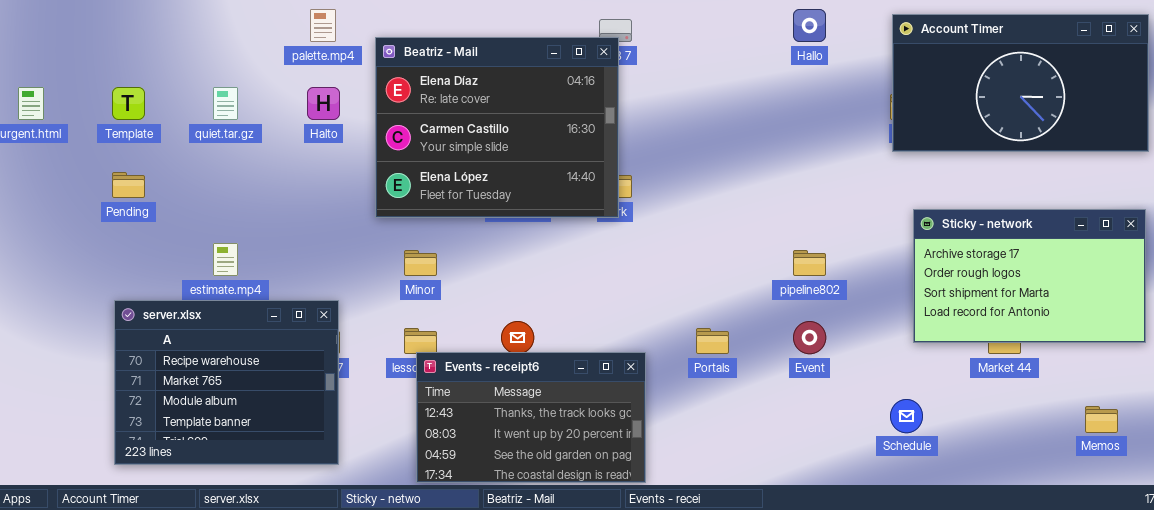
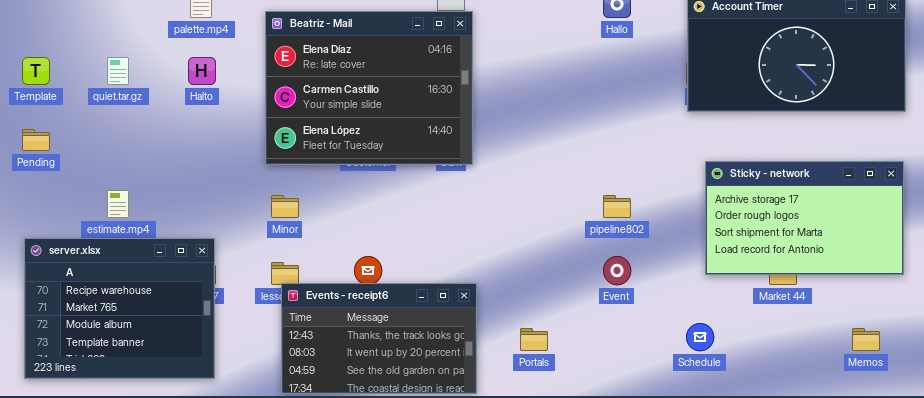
Beatriz - Mail: [375,37,619,218] -> [265,11,473,165], moved
Portals: [696,328,729,354] -> [520,328,548,351], moved

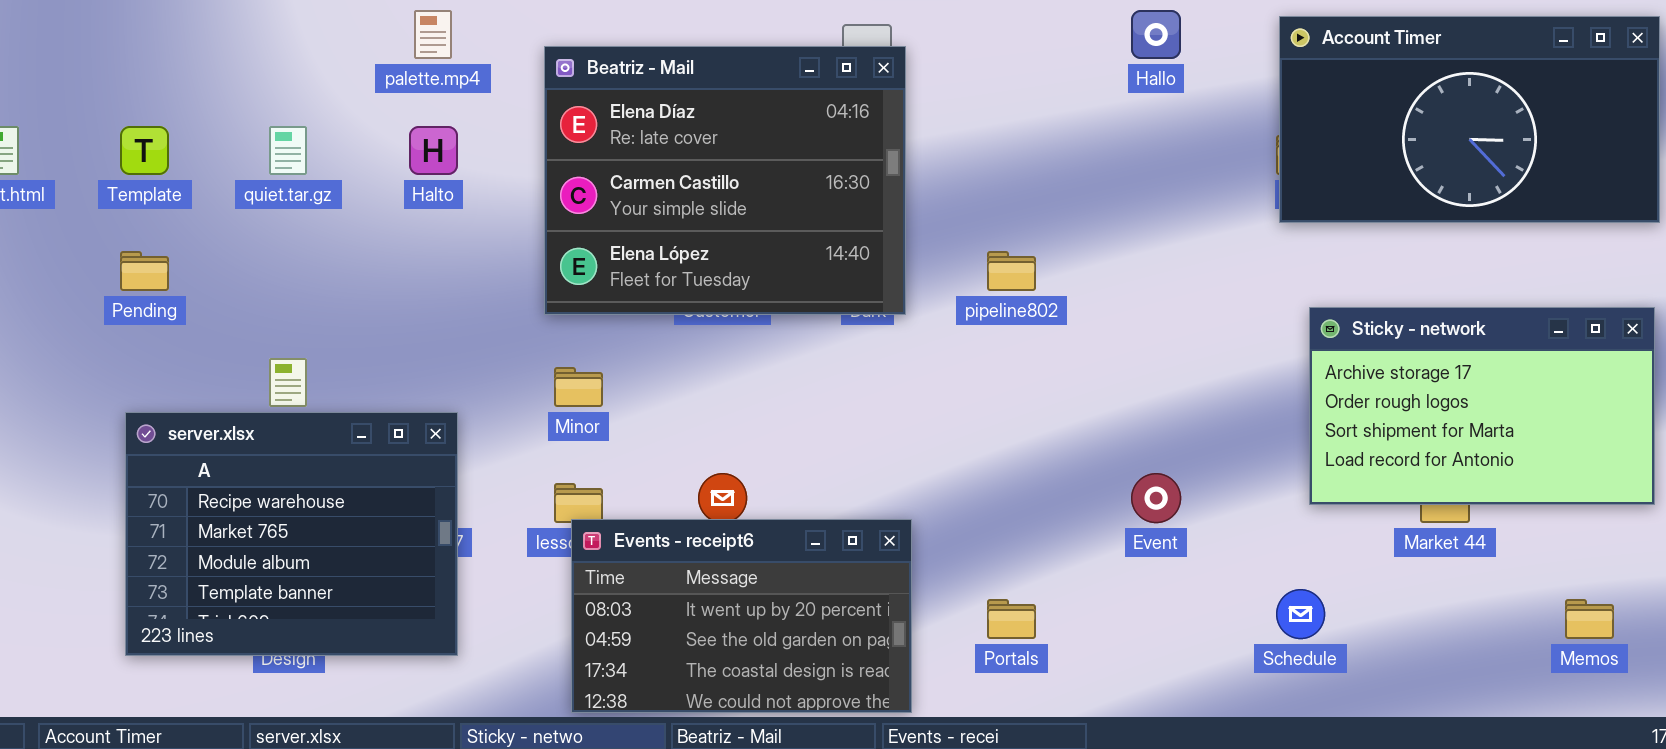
pipeline802: [603,195,631,218] -> [987,251,1036,291], moved
server.xlsx: [24,238,215,379] -> [125,412,458,656], moved
Events - receipt6: [281,283,477,394] -> [571,519,912,713], scrolled down 1 row

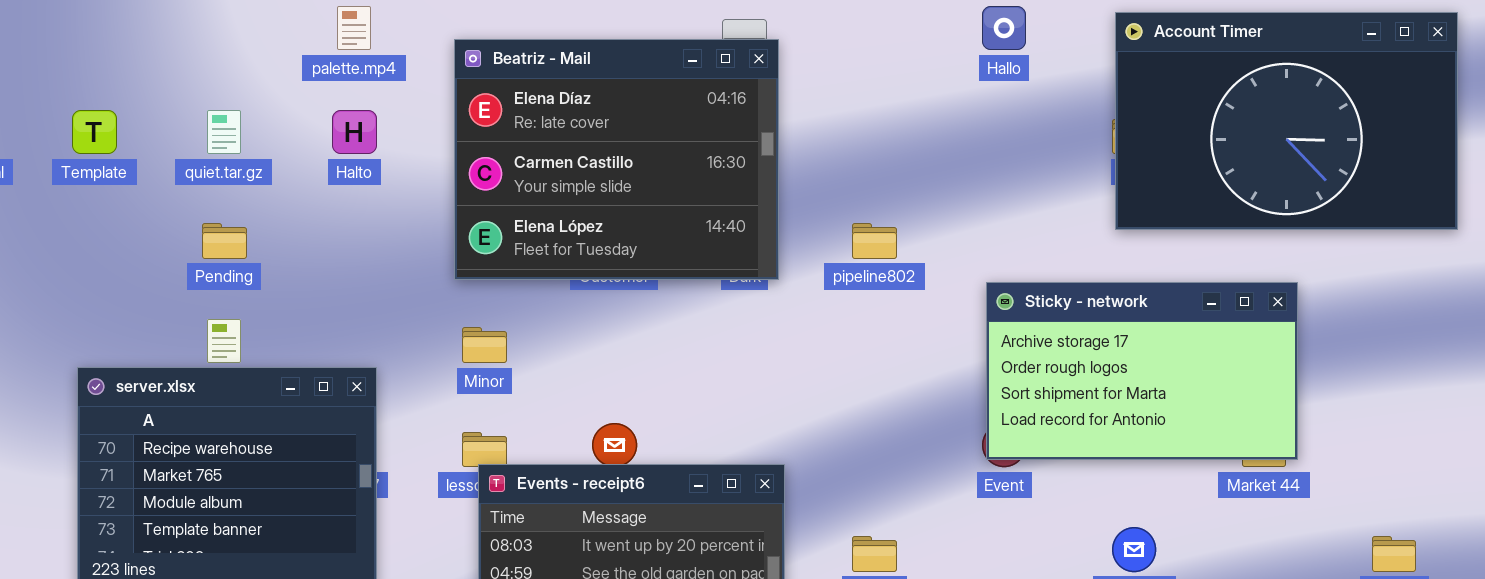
Account Timer: [1279,16,1660,223] -> [1115,12,1458,230], resized
Pending: [120,251,169,291] -> [202,223,247,259], moved
Sticky - network: [1309,307,1655,505] -> [986,282,1298,460], moved

